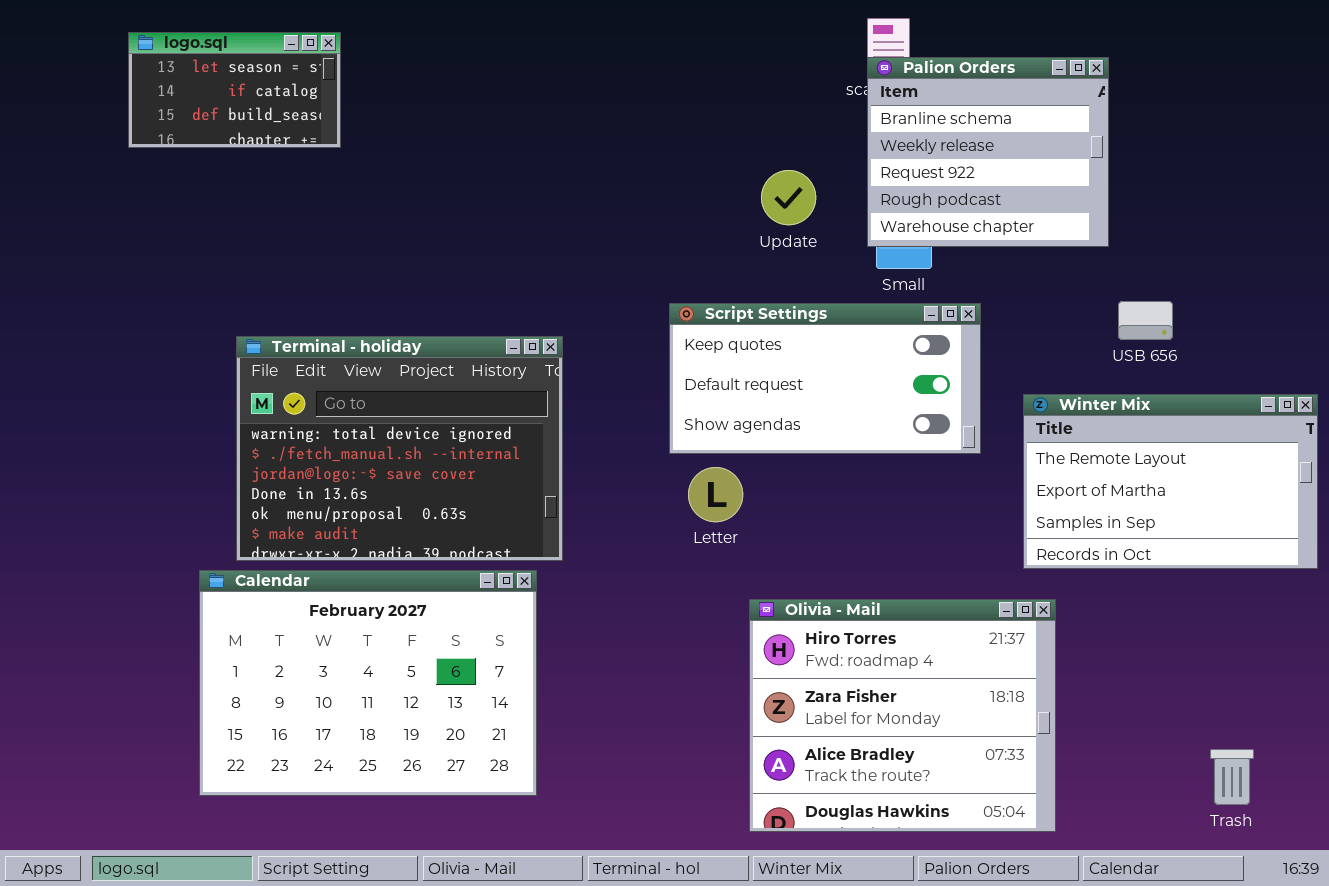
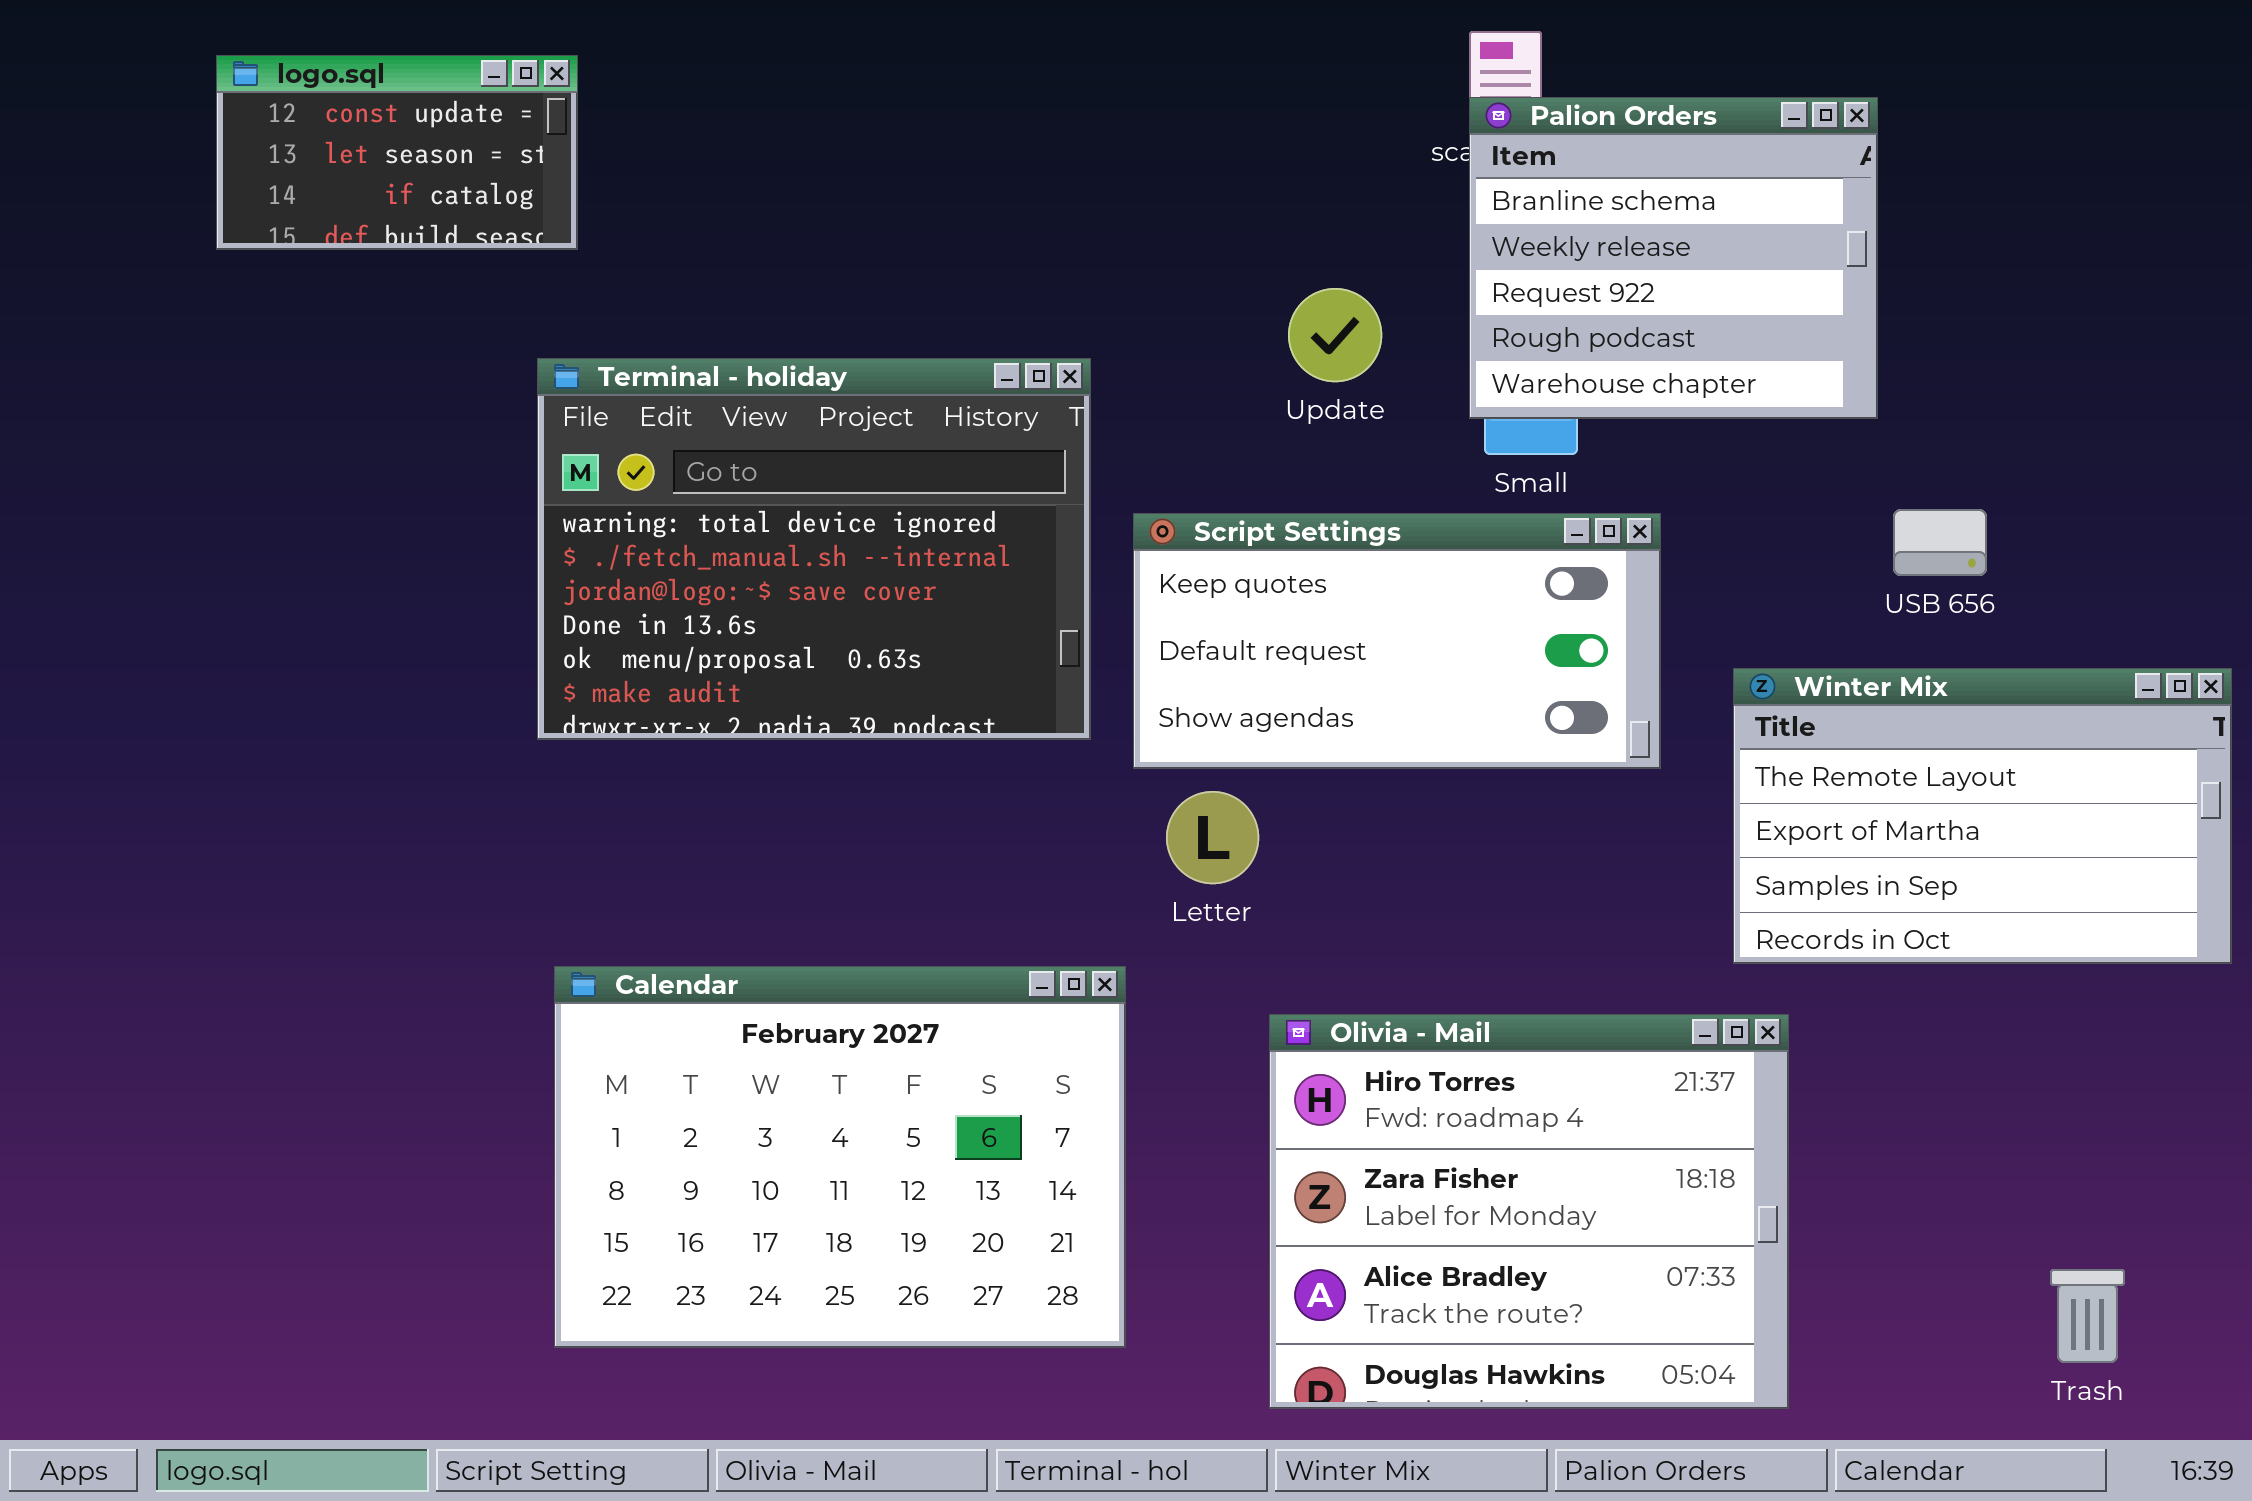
logo.sql: [128,32,341,148] -> [216,55,578,250], scrolled up 1 row
Terminal - holiday: [236,336,563,561] -> [537,358,1091,740], moved
Calendar: [199,570,537,796] -> [554,966,1126,1348], moved

